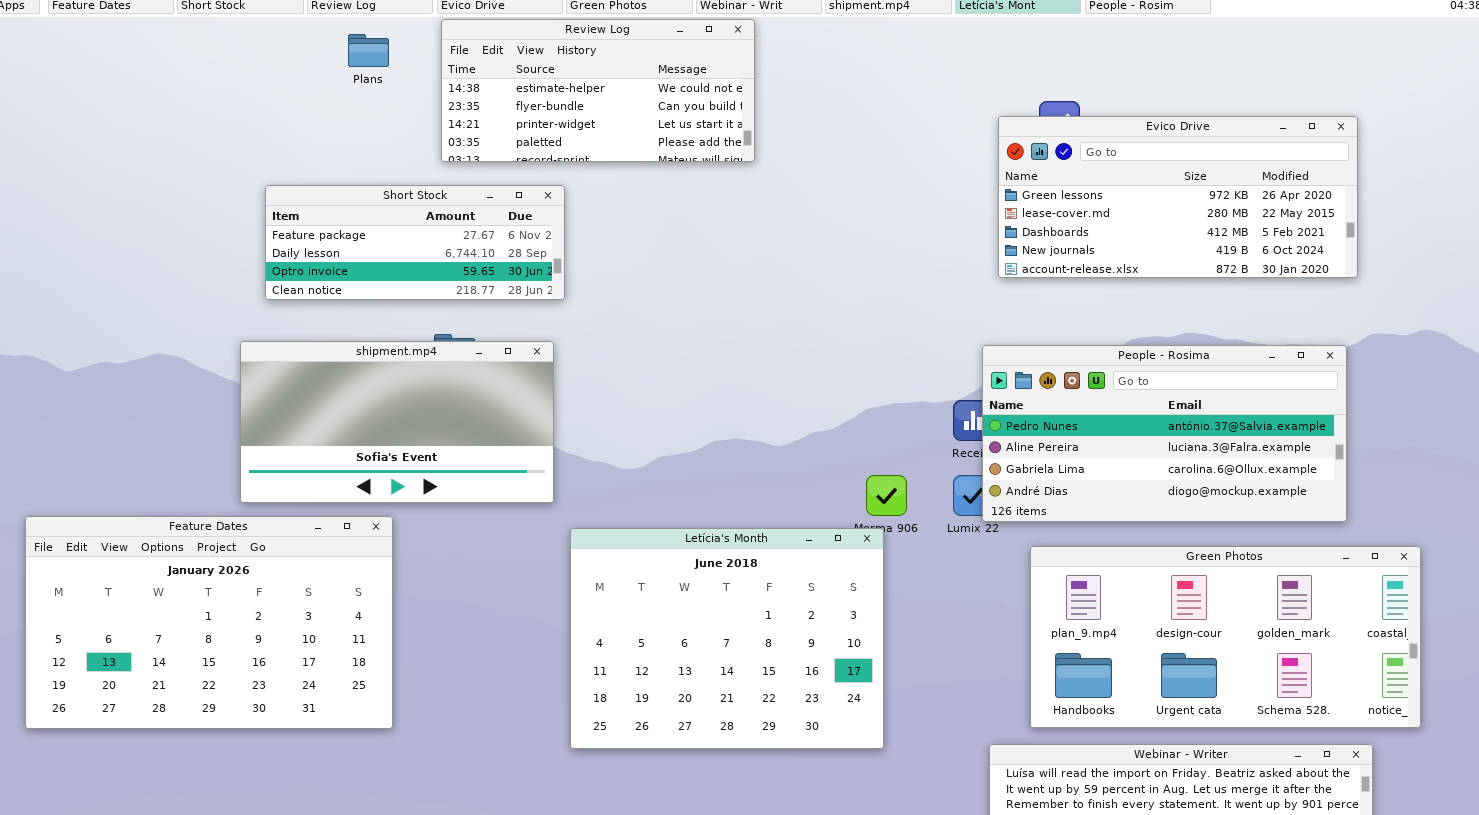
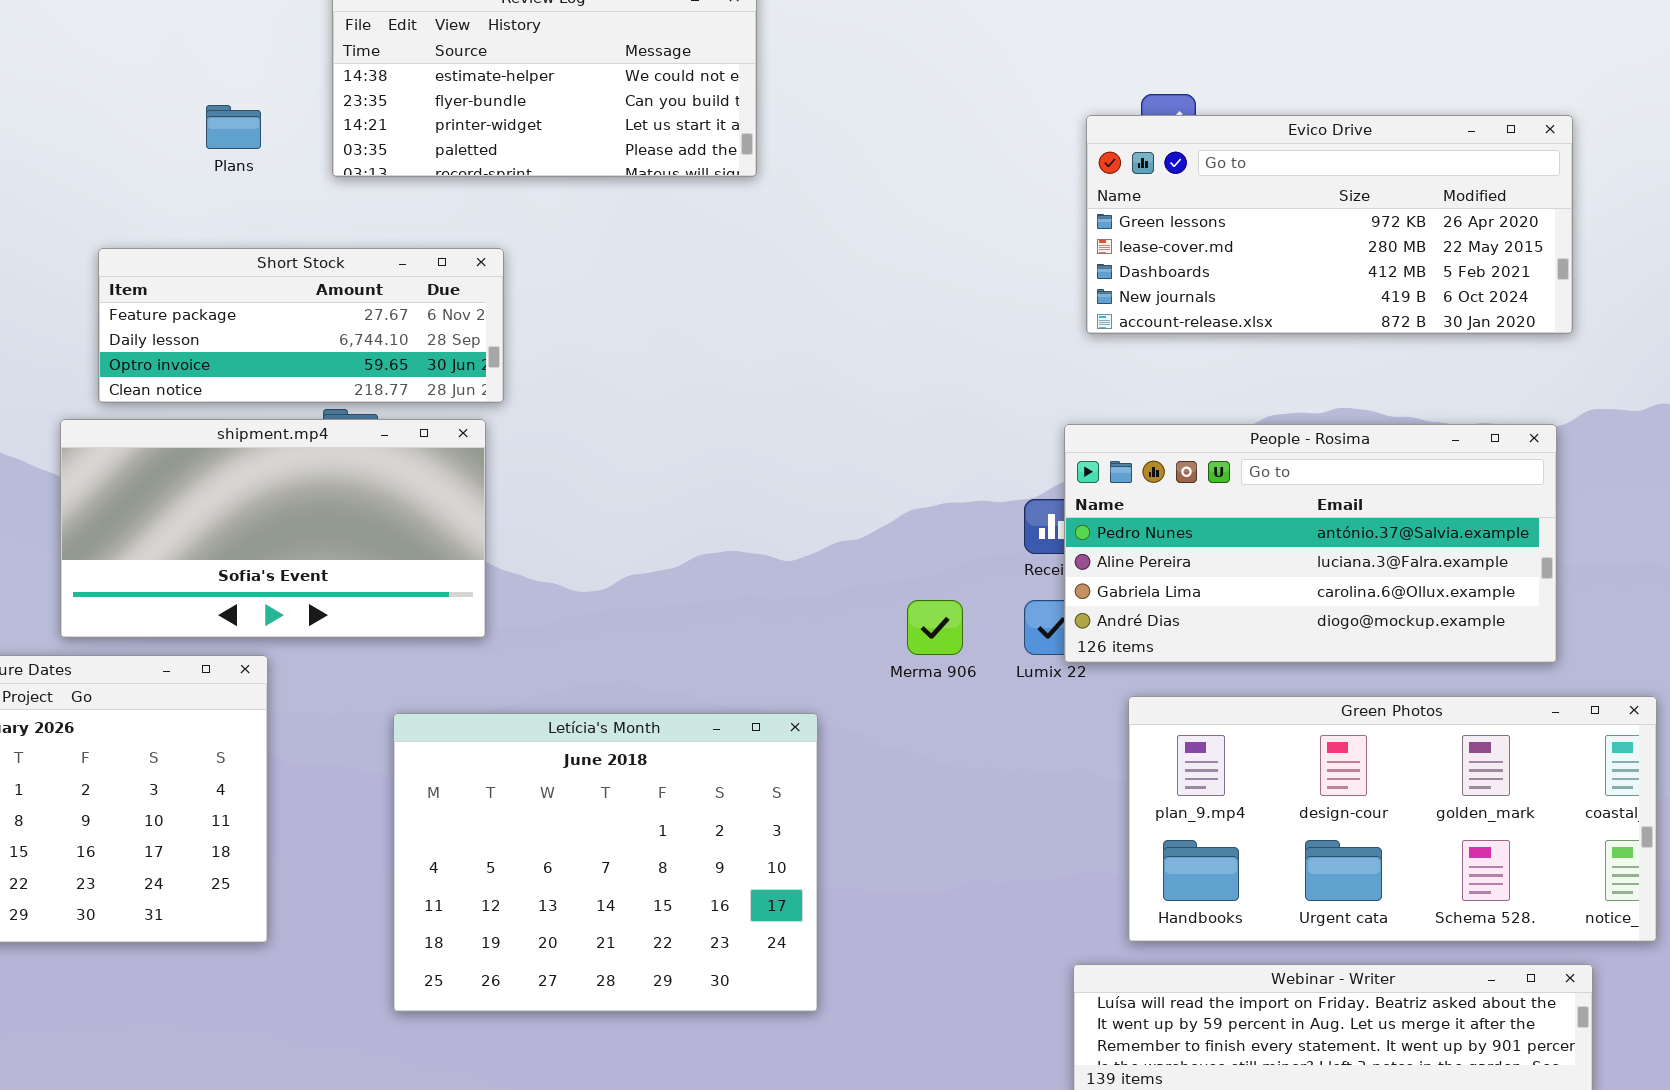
Plans: [348,34,389,67] -> [206,105,261,149], moved
Short Stock: [265,185,565,300] -> [98,248,504,403], moved
Letícia's Month: [570,528,884,749] -> [393,713,818,1012], moved

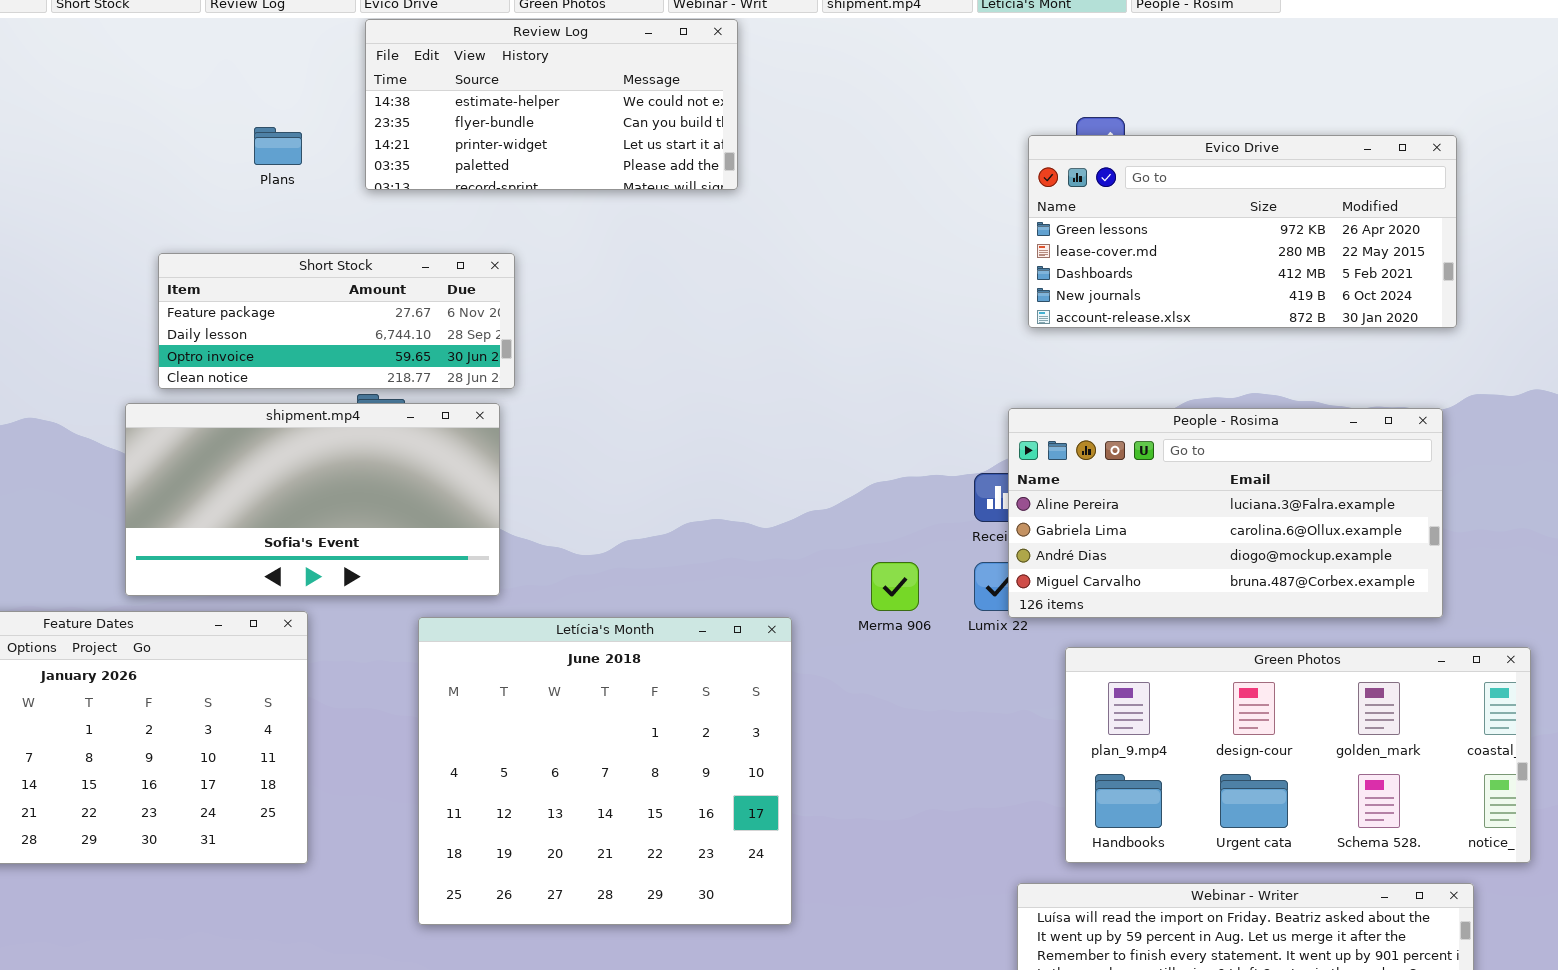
People - Rosima: [1064,424,1557,663] -> [1008,408,1443,618], scrolled down 1 row
Letícia's Month: [393,713,818,1012] -> [418,617,792,925], resized

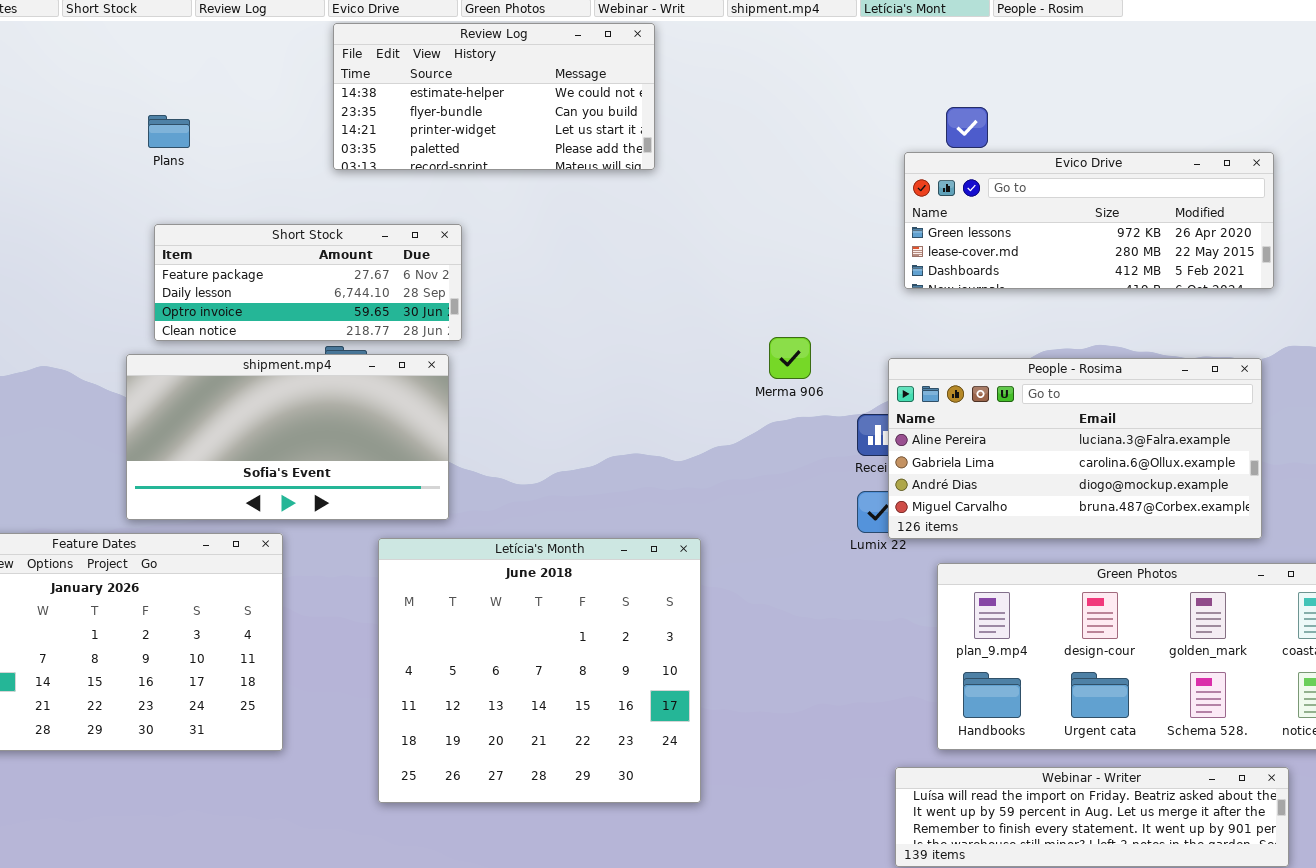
Plans: [254,127,302,165] -> [148,115,190,148], moved
Evico Drive: [1028,135,1457,328] -> [904,152,1274,289], resized
Merma 906: [871,562,919,611] -> [769,337,811,379], moved

